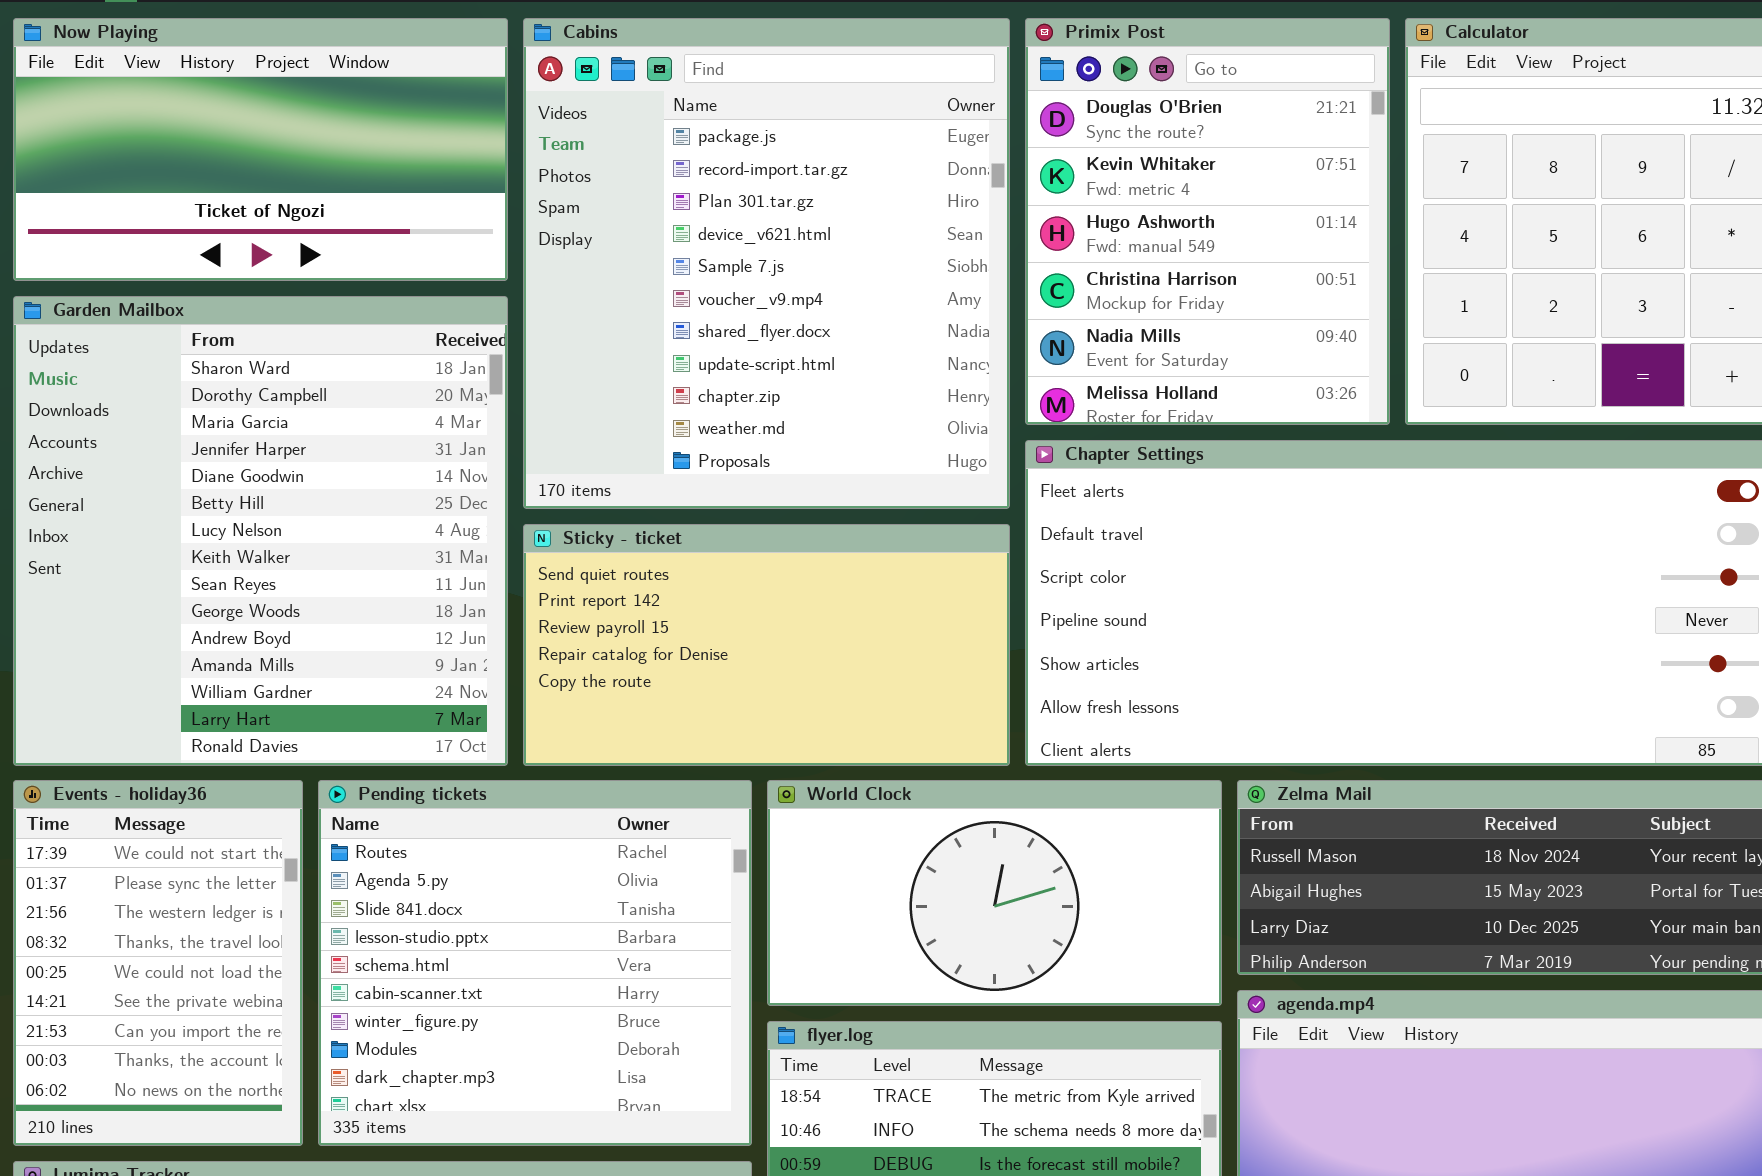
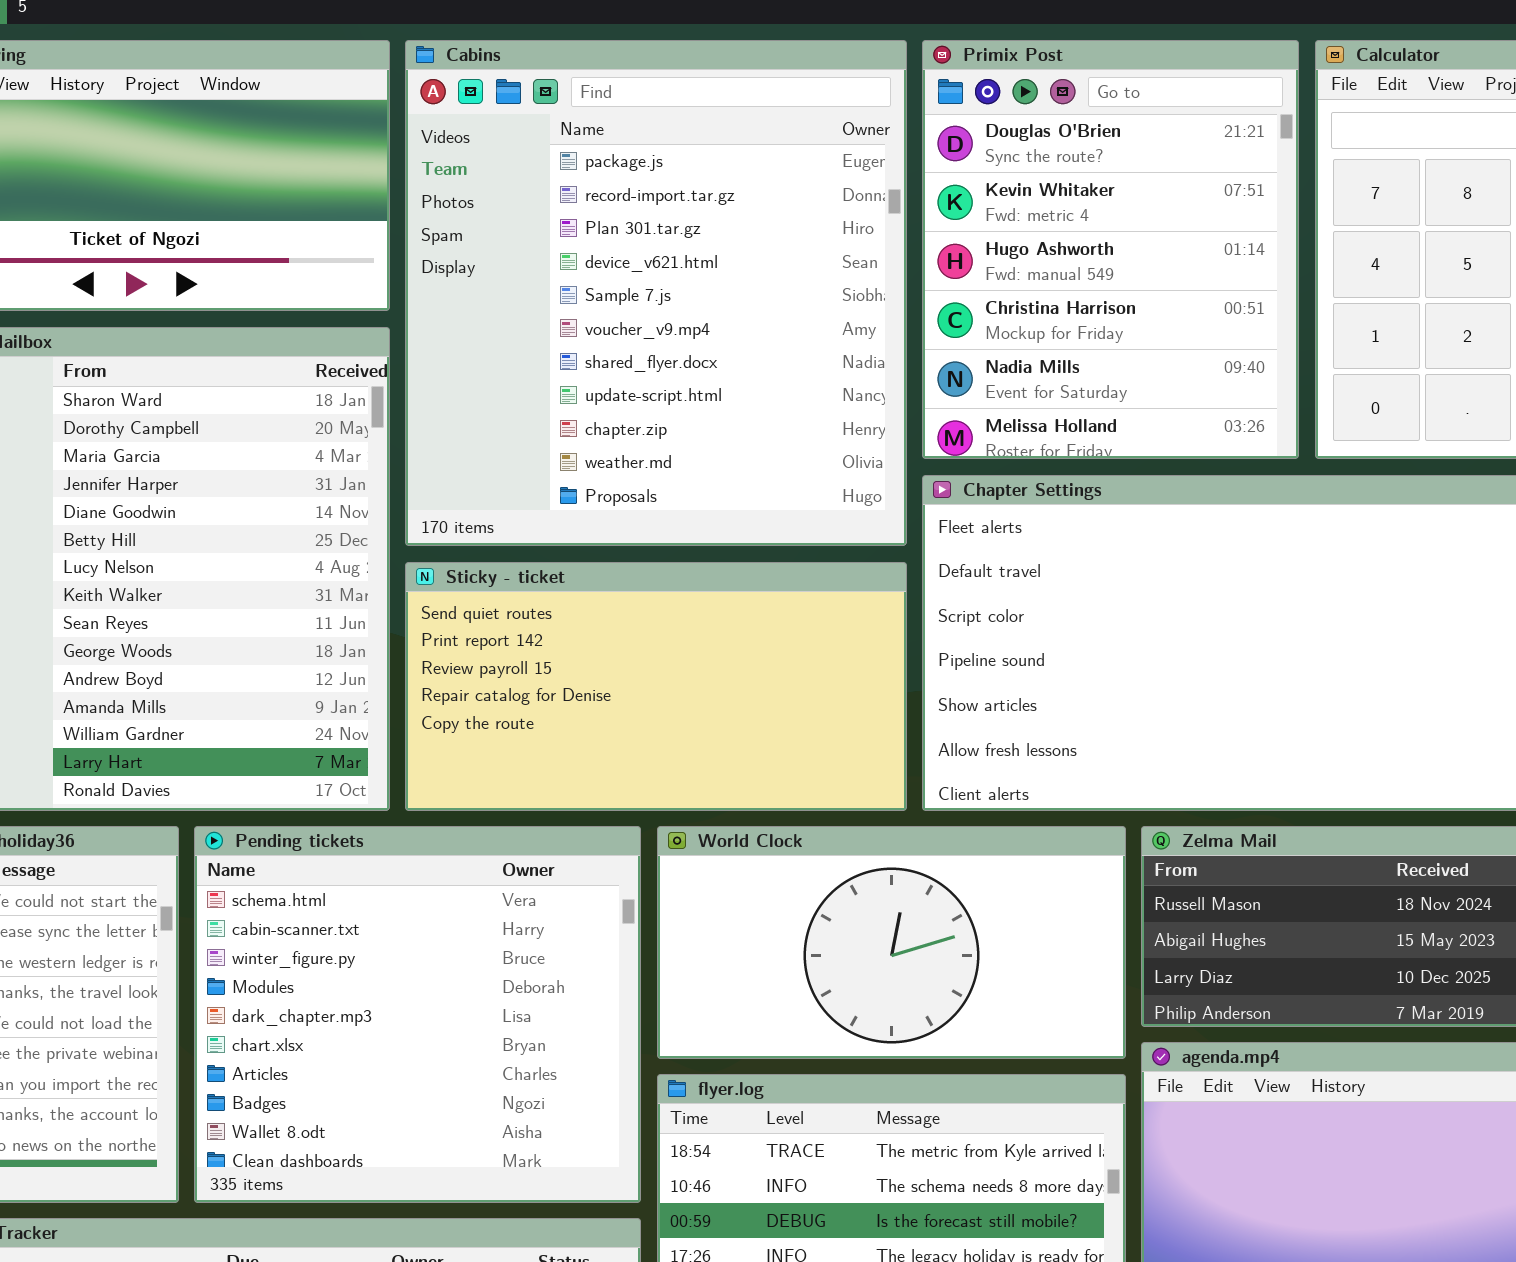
Pending tickets: [318,780,752,1146] -> [194,826,641,1203], scrolled down 4 rows

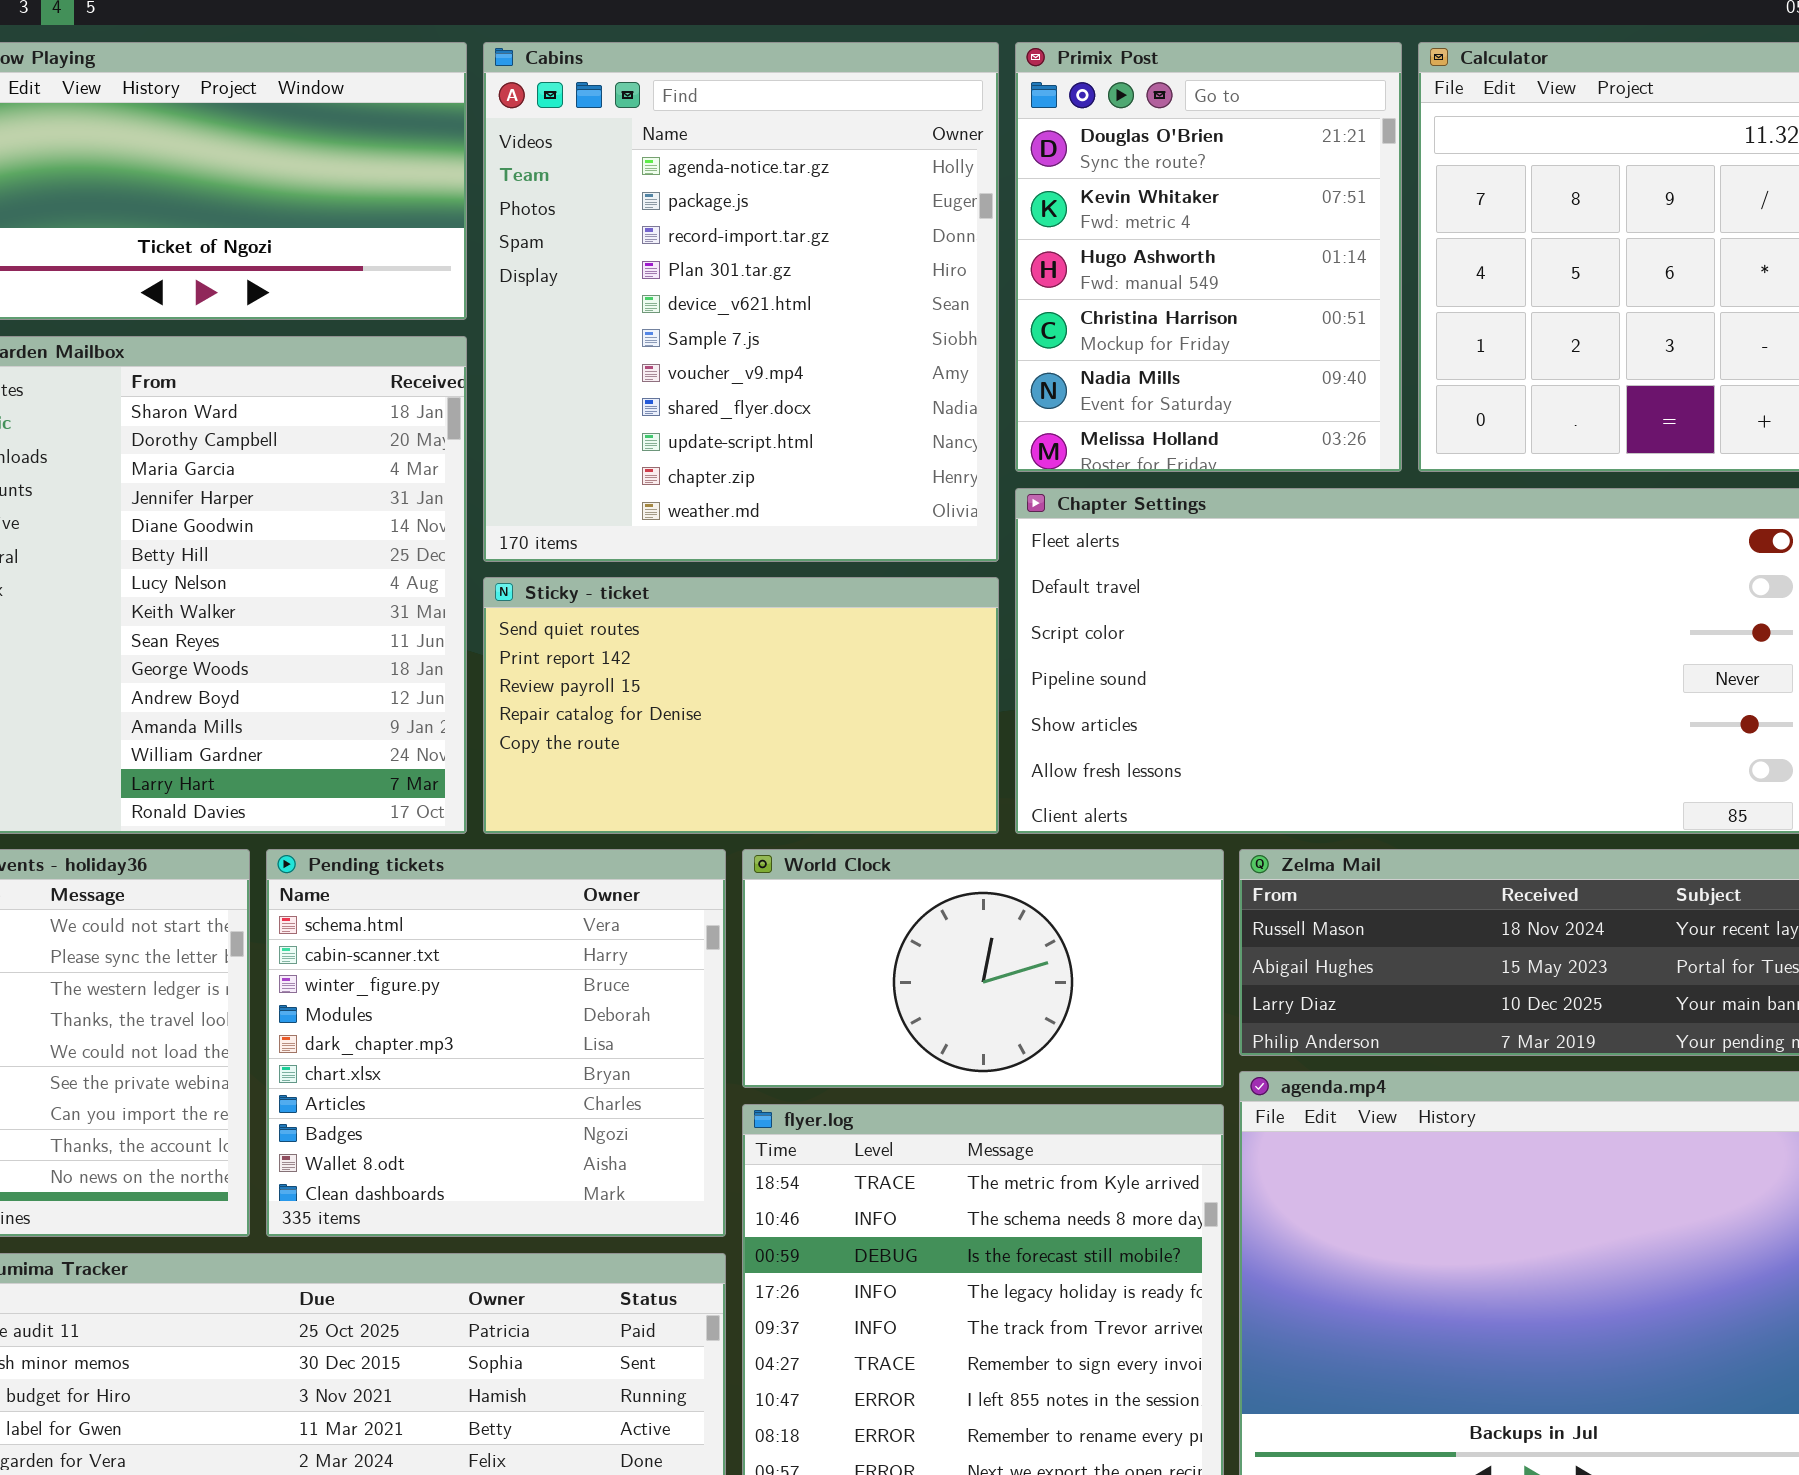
Cabins: [405,40,907,546] -> [483,42,999,562], scrolled up 1 row

